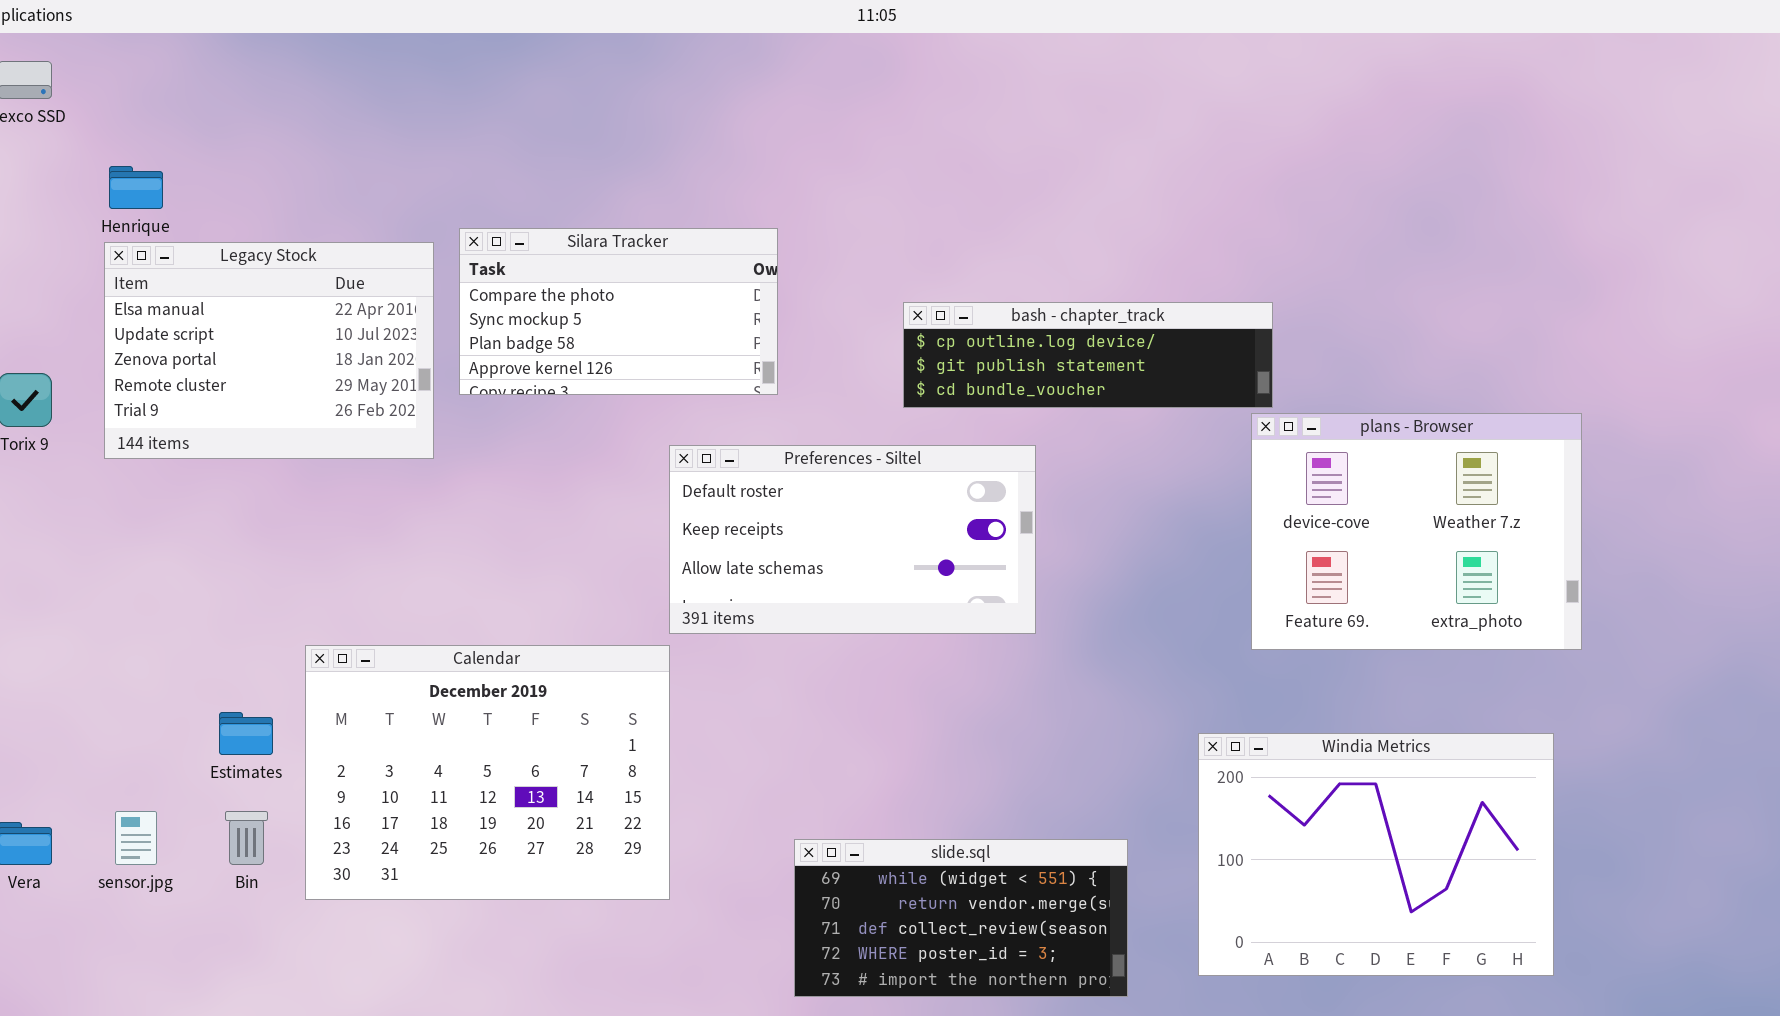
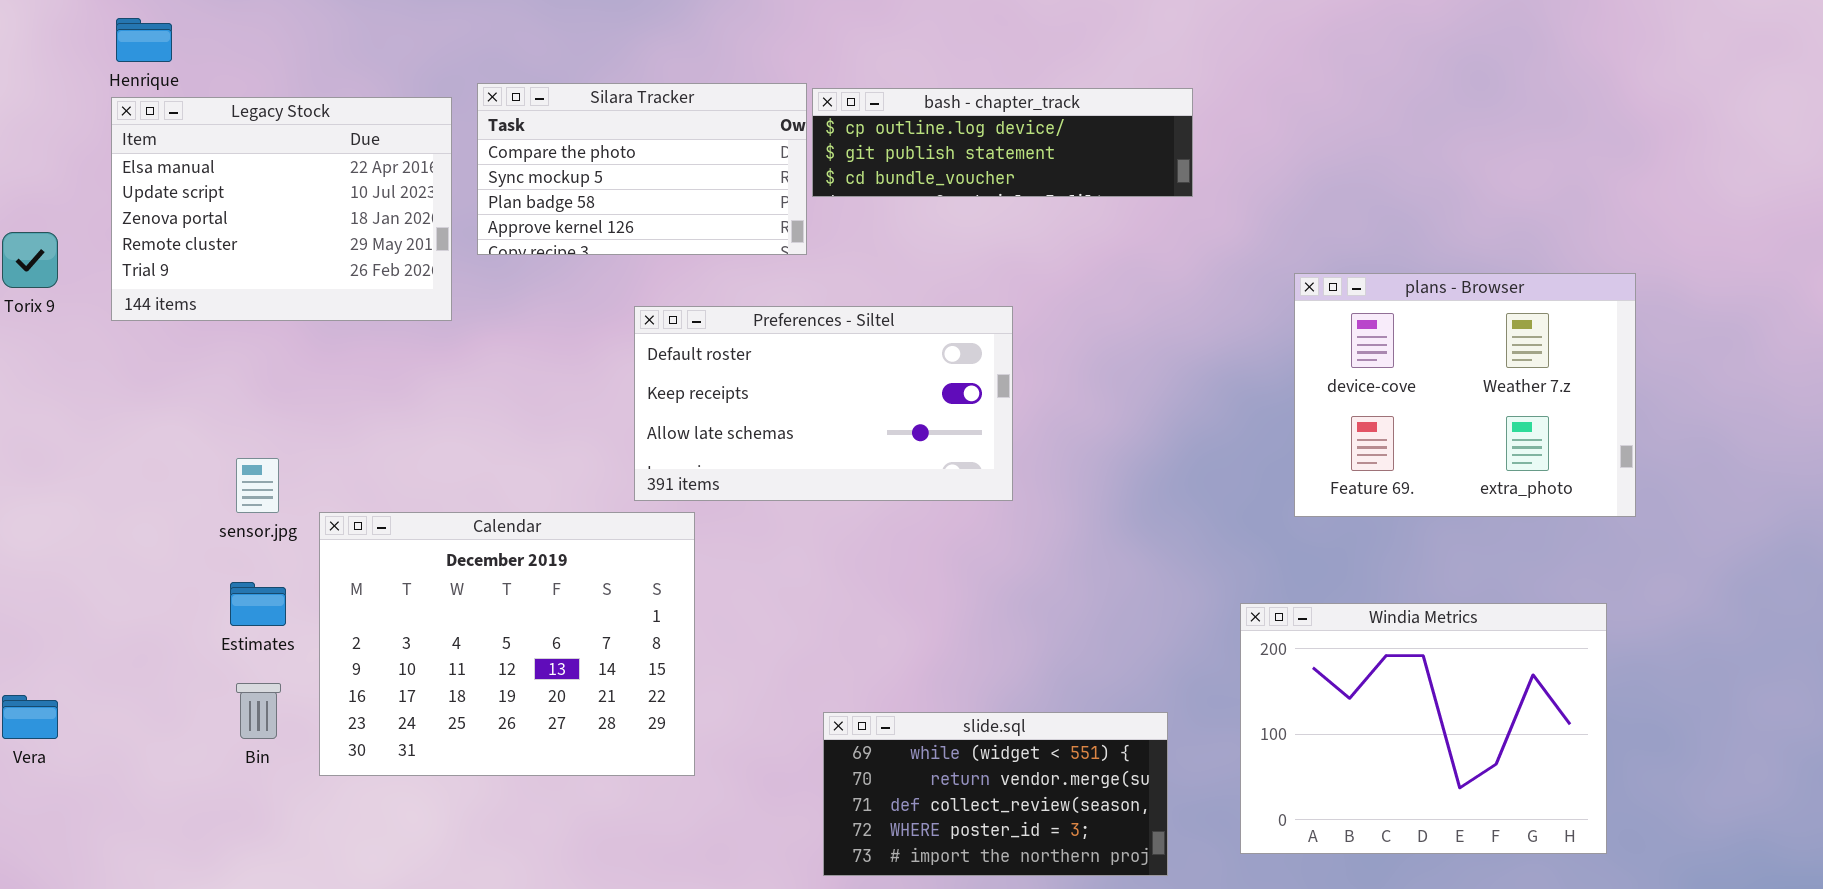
bash - chapter_track: [903,302,1273,408] -> [812,88,1193,197], moved
Preferences - Siltel: [669,445,1036,634] -> [634,306,1013,501], moved
sensor.jpg: [115,811,157,865] -> [236,458,279,513], moved

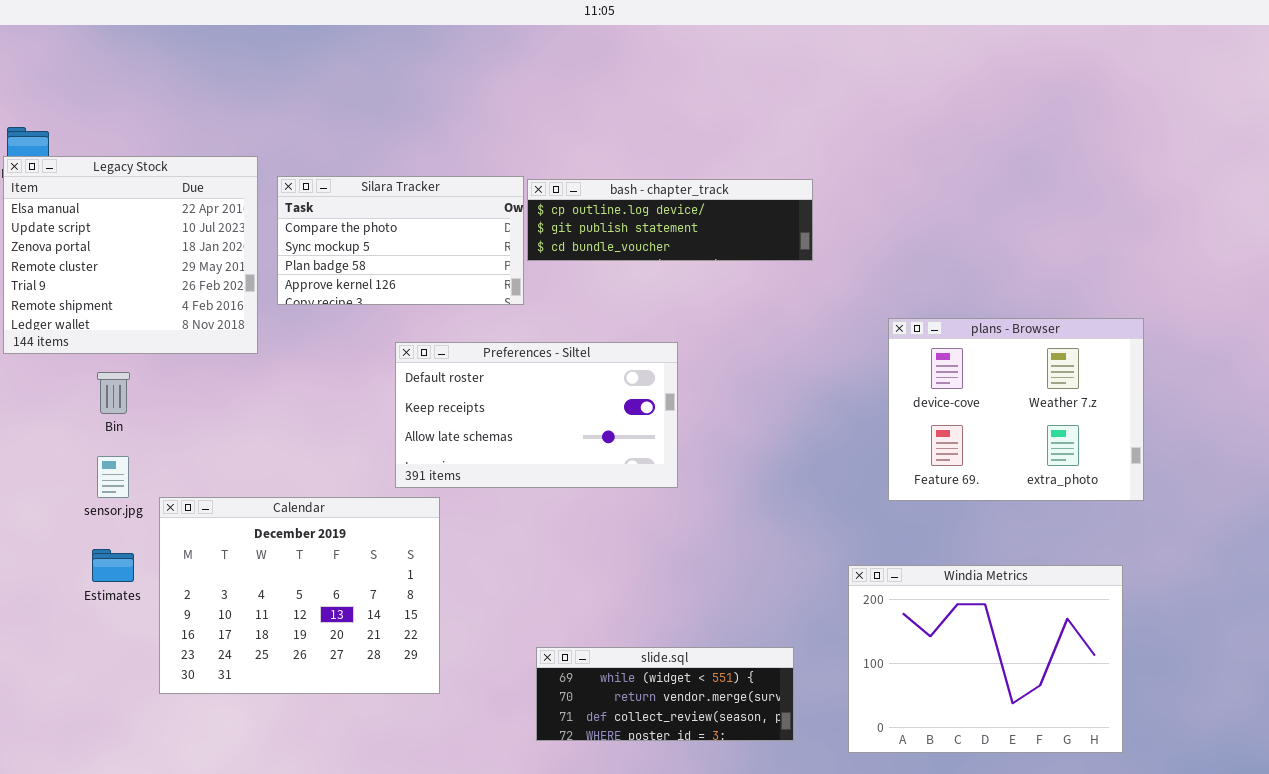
Legacy Stock: [111,97,452,321] -> [3,156,258,354], resized
Bin: [236,683,281,739] -> [97,372,130,414], moved
slide.sql: [823,712,1168,876] -> [536,647,794,741], resized

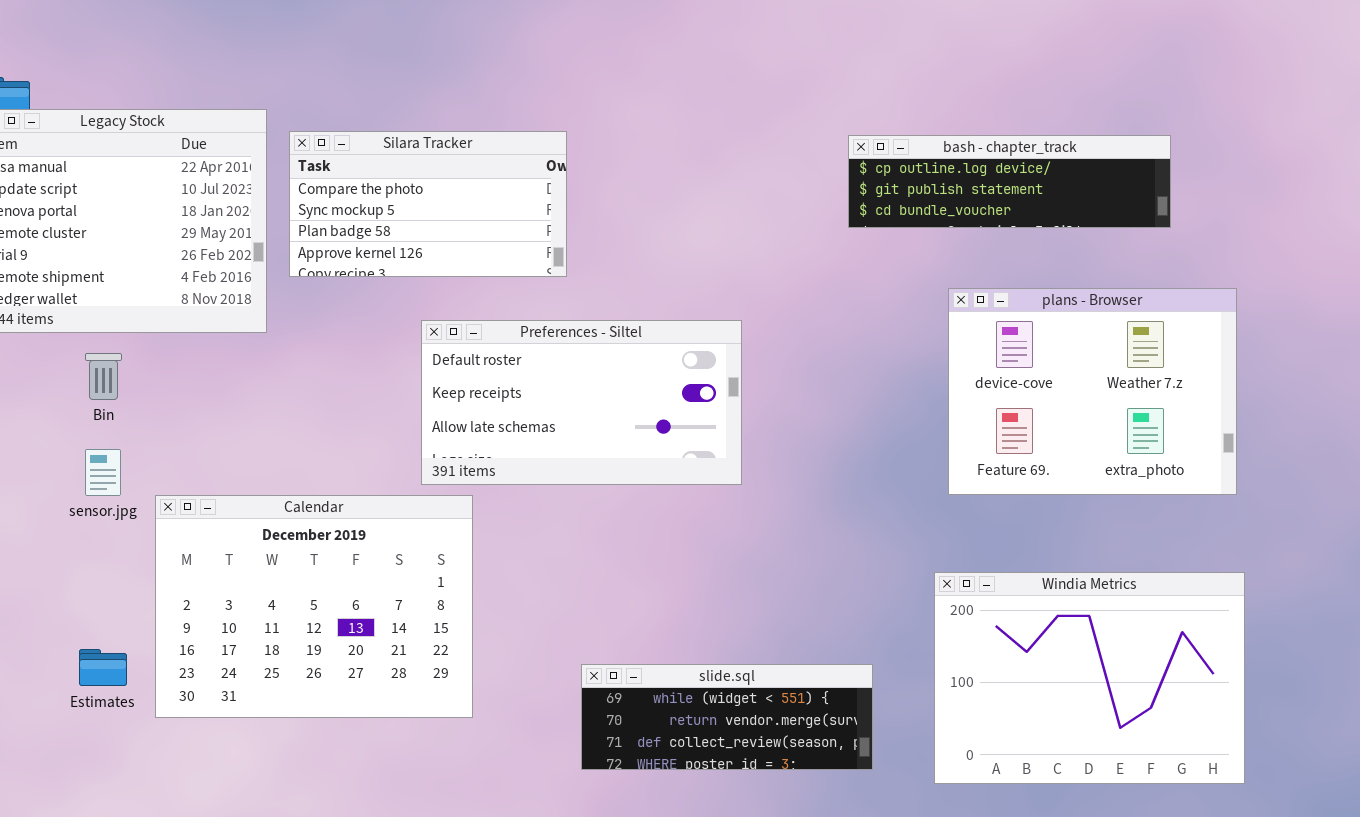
bash - chapter_track: [527,179,813,261] -> [848,135,1171,228], moved
plans - Browser: [888,318,1144,501] -> [948,288,1237,495], moved
Estimates: [92,549,134,582] -> [79,649,127,686], moved

